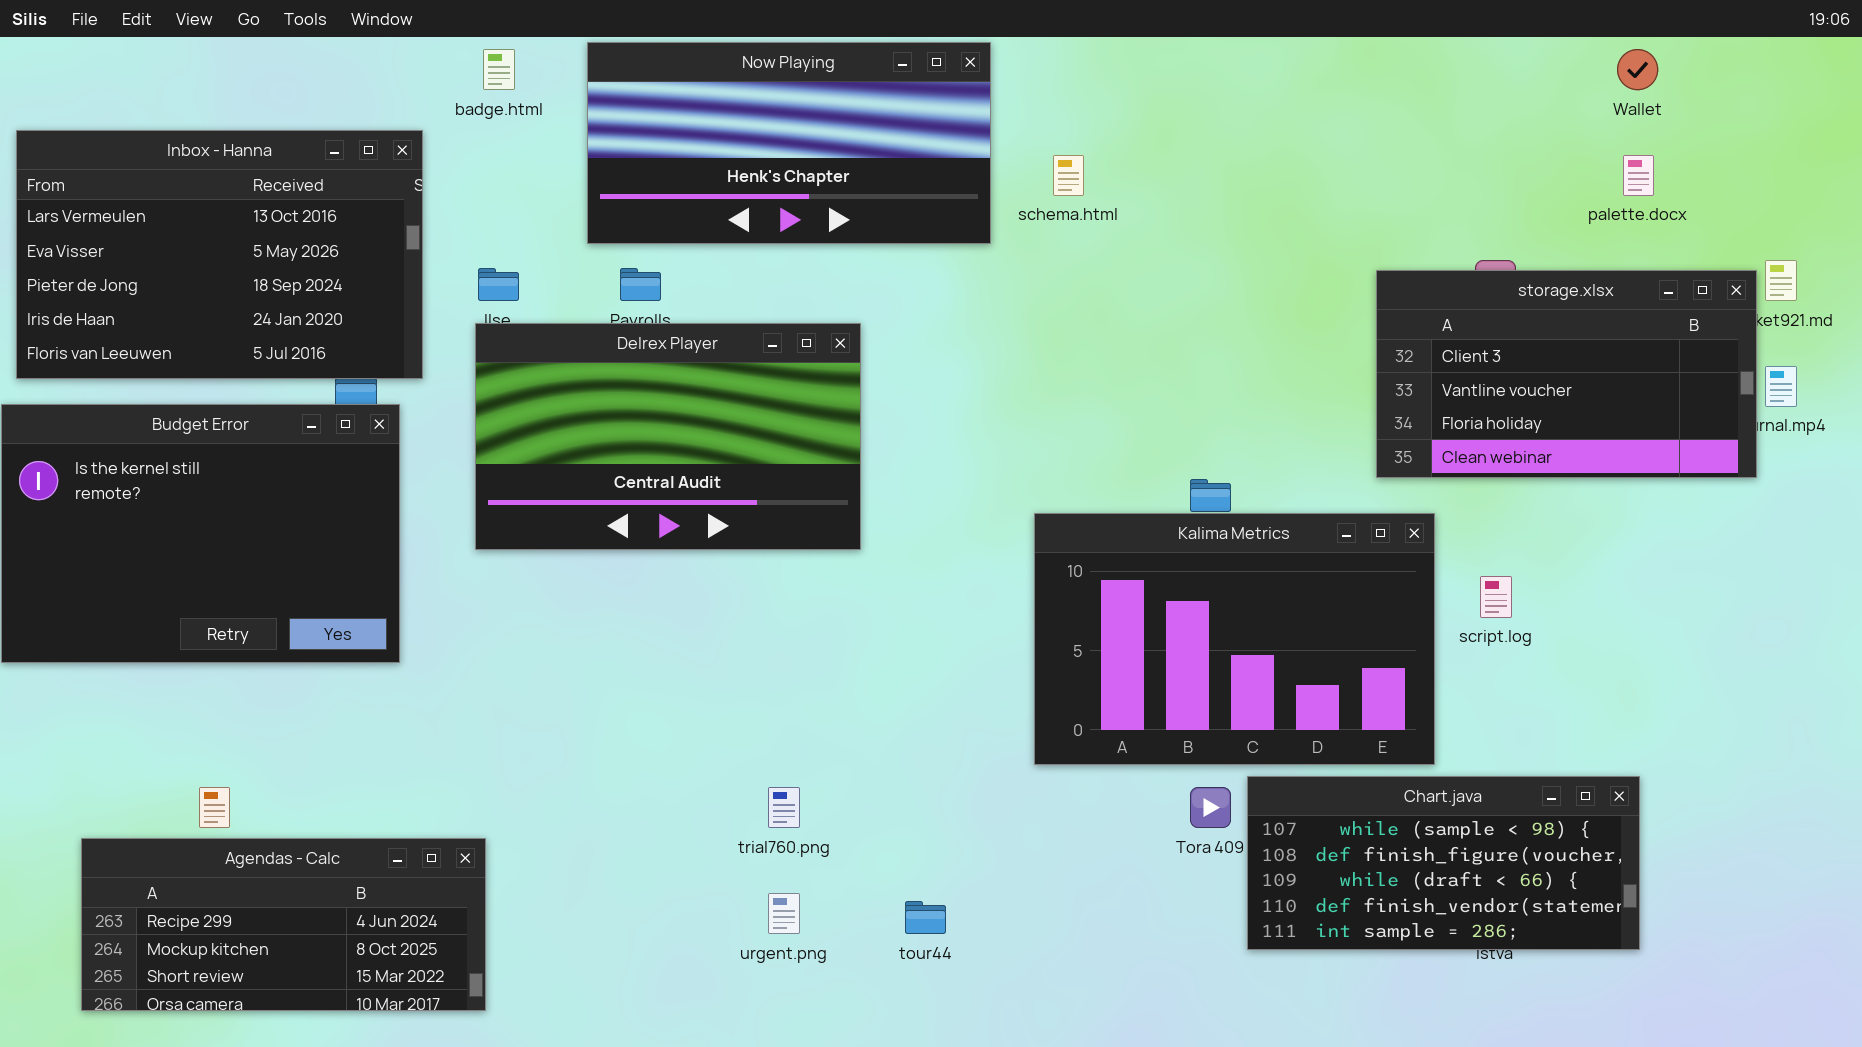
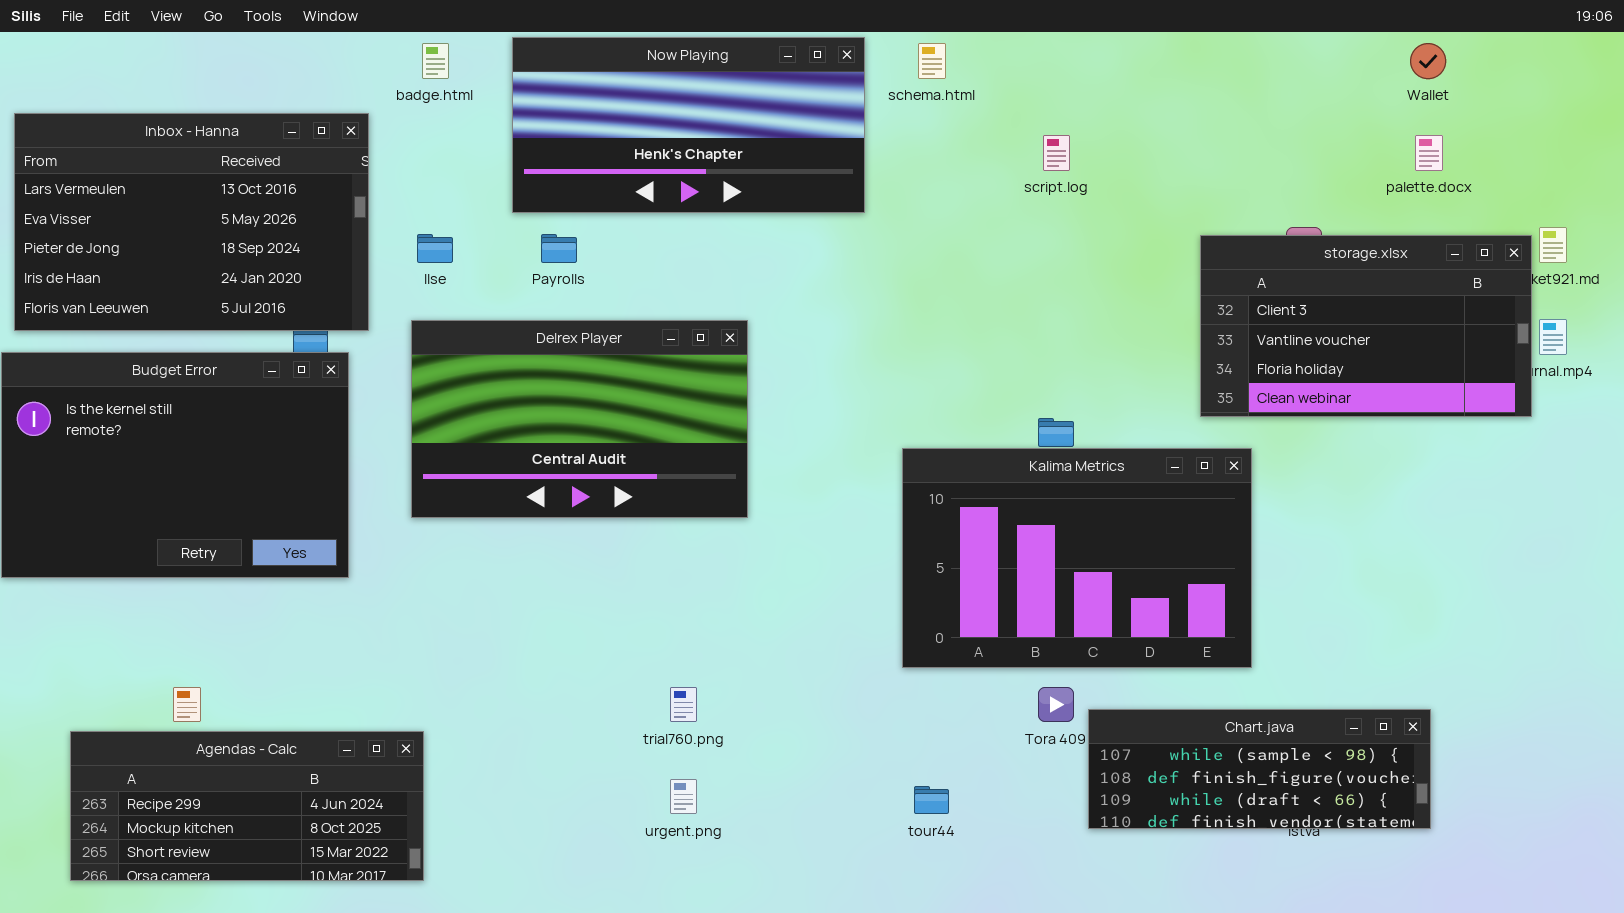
schema.html: [1053,155,1084,196] -> [918,43,946,79], moved
Delrex Player: [475,323,861,550] -> [411,320,748,518], moved
script.log: [1480,576,1512,618] -> [1043,135,1070,171], moved
Chart.java: [1247,776,1640,950] -> [1088,709,1431,829], resized
tour44: [905,901,946,934] -> [914,786,949,814], moved

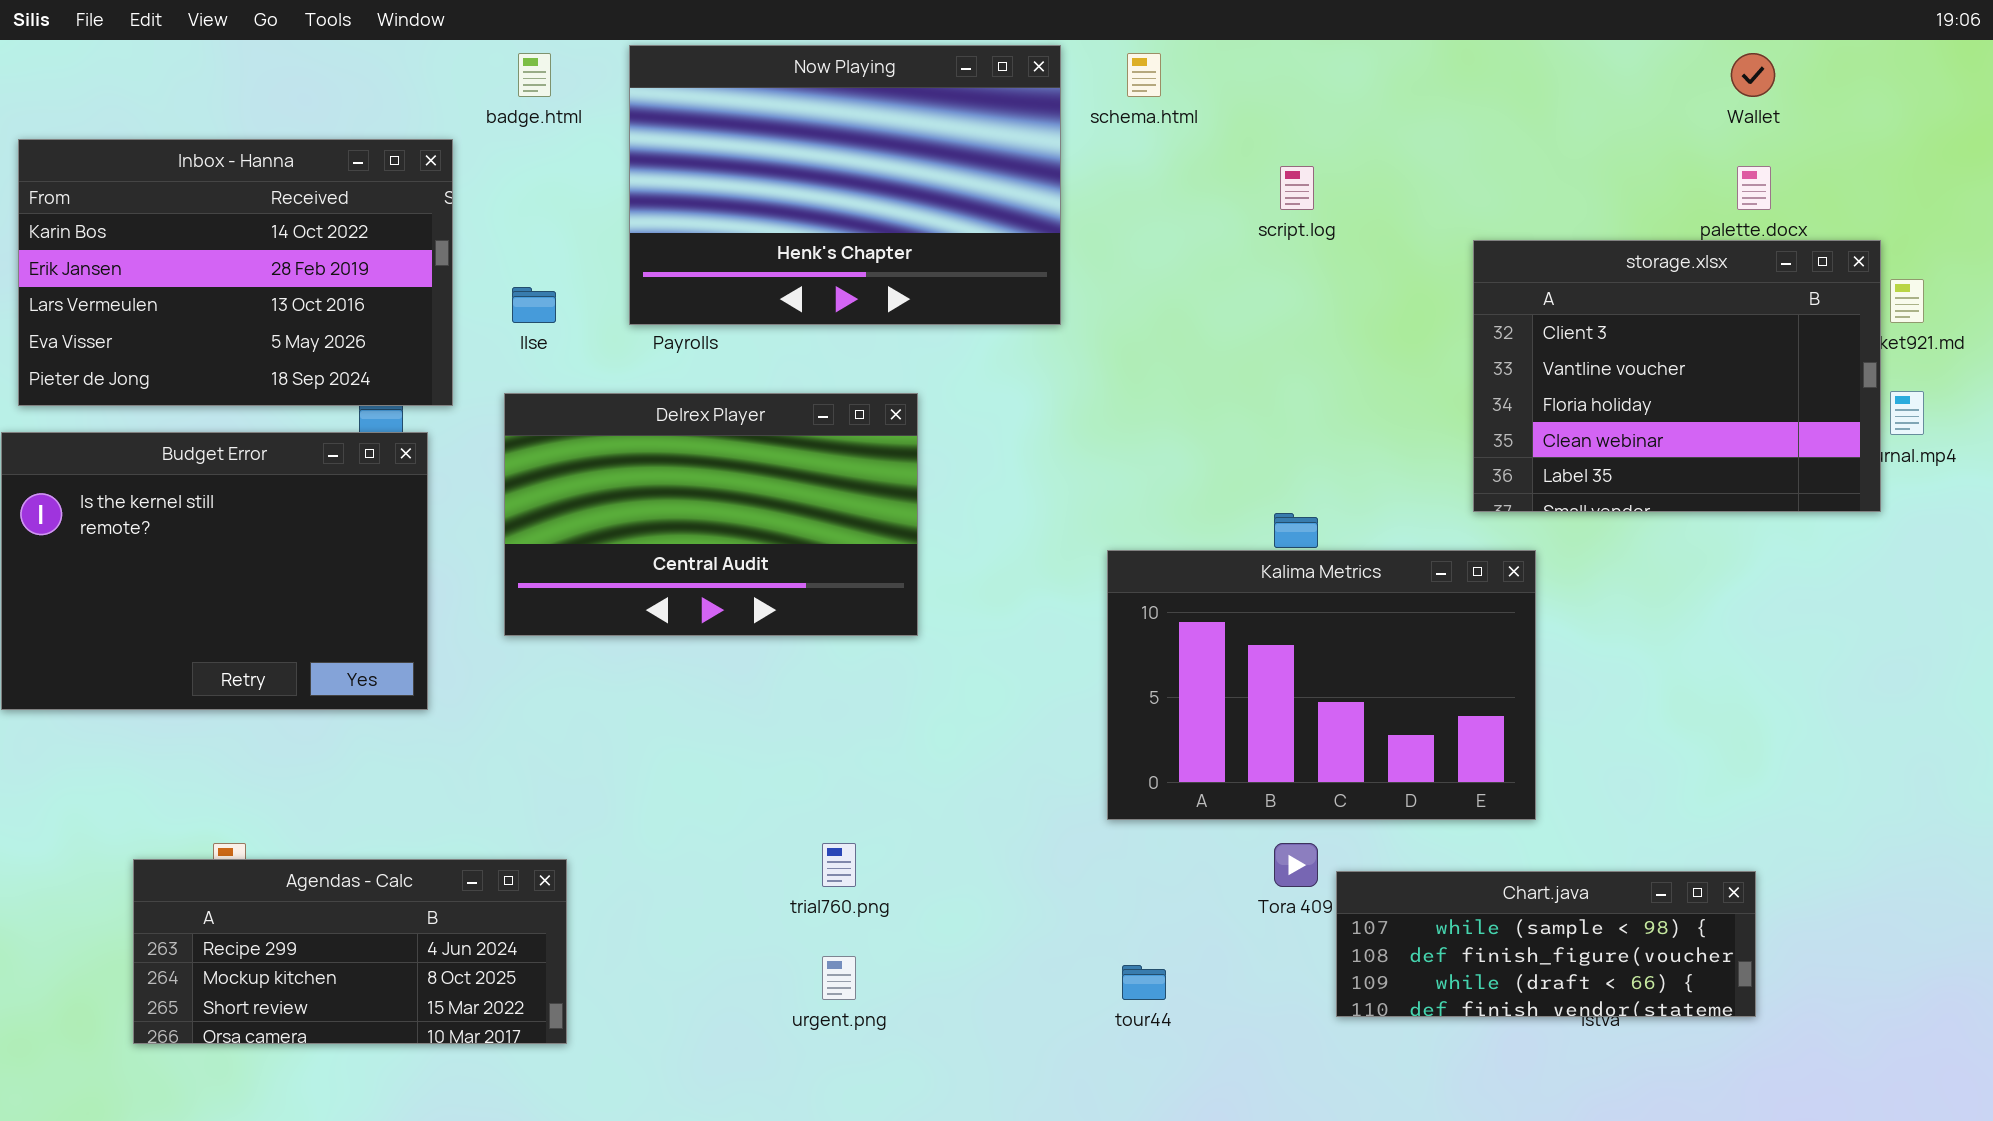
Now Playing: [512,37,865,213] -> [629,45,1061,325], resized
Inbox - Hanna: [14,113,369,331] -> [18,139,453,406], scrolled up 2 rows
storage.xlsx: [1200,235,1532,417] -> [1473,240,1881,512], resized
Agendas - Calc: [70,731,424,881] -> [133,859,567,1044], moved

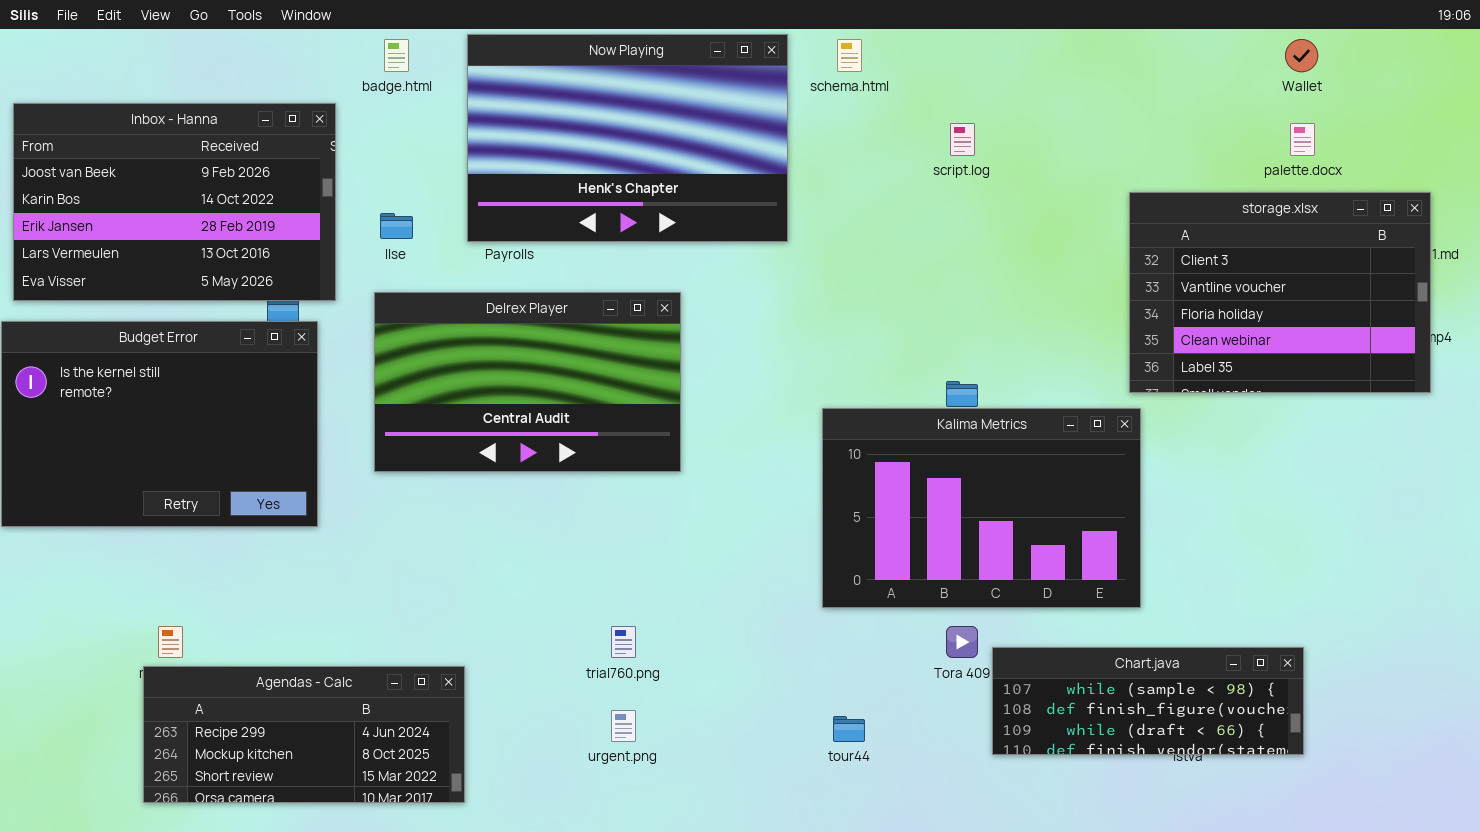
Inbox - Hanna: [18,139,453,406] -> [13,103,336,301], scrolled up 1 row
storage.xlsx: [1473,240,1881,512] -> [1129,192,1431,393], moved
Agendas - Calc: [133,859,567,1044] -> [143,666,465,803], moved

